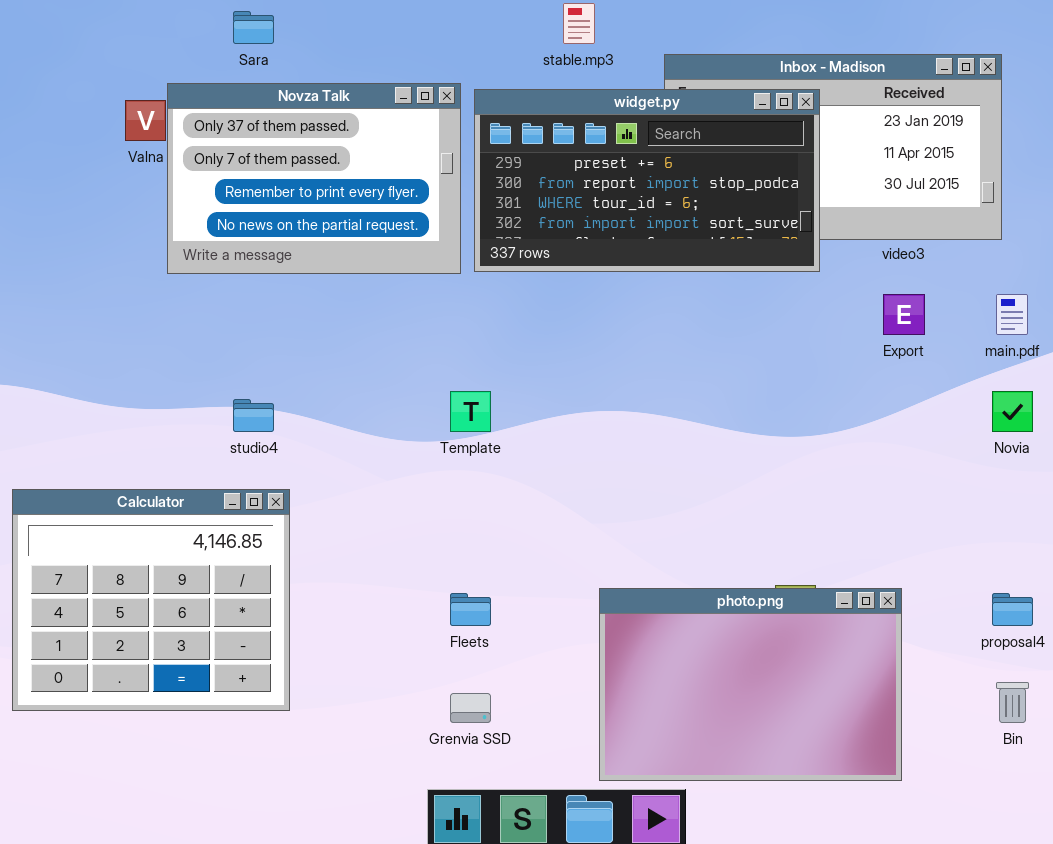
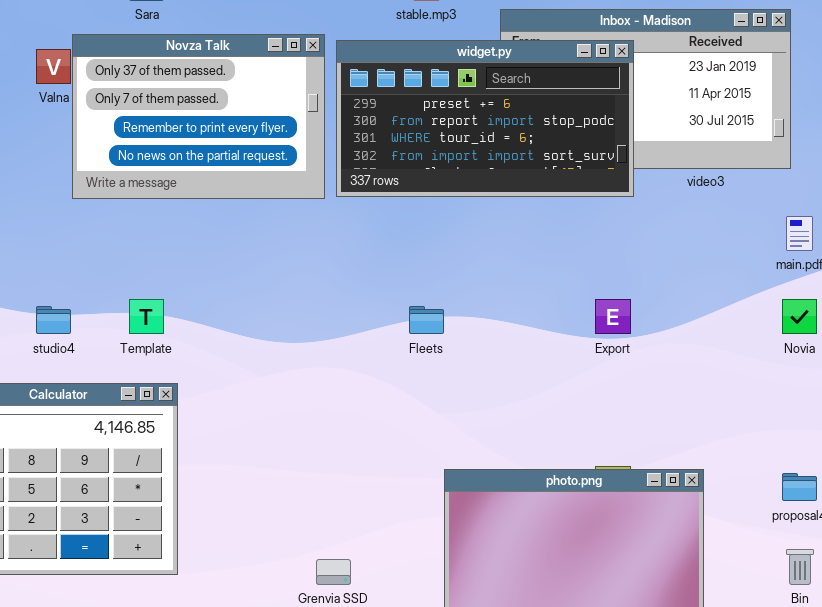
Export: [883,294,925,335] -> [595,299,631,334], moved
Template: [450,391,491,432] -> [129,299,164,334], moved
studio4: [233,399,274,432] -> [36,306,71,334], moved
Fleets: [450,593,491,626] -> [409,306,444,334], moved

